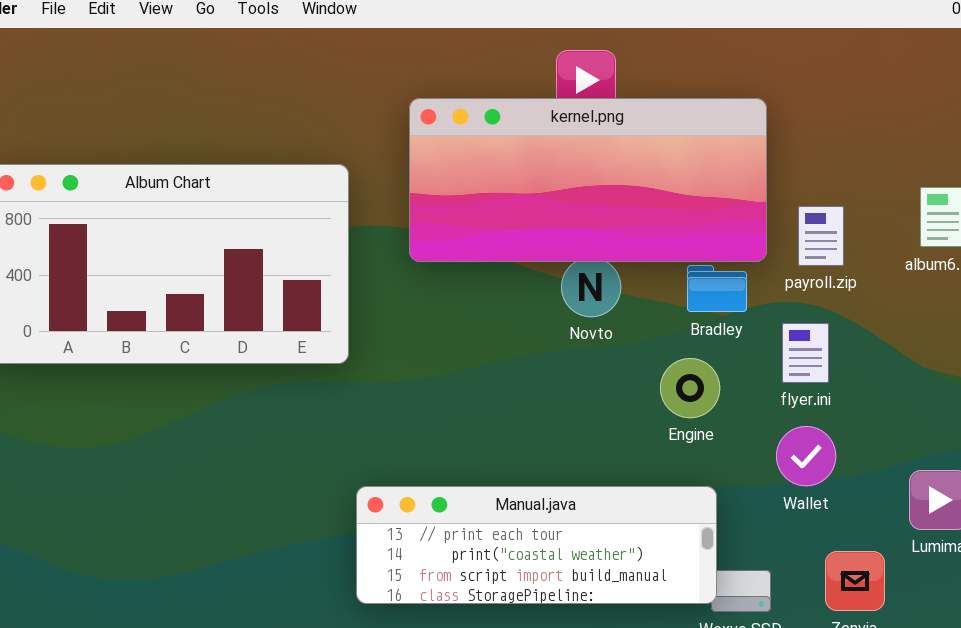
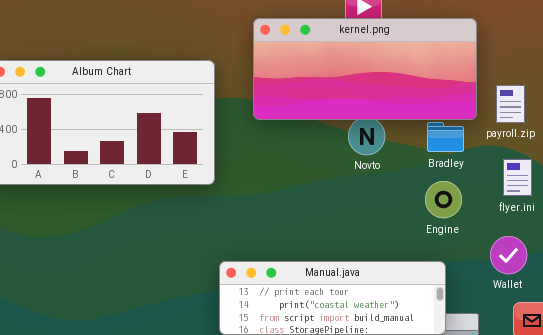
flyer.ini: [782,323,829,383] -> [503,159,532,196], moved
Engine: [660,358,720,418] -> [425,181,462,218], moved
Wallet: [776,426,836,486] -> [490,236,527,274], moved

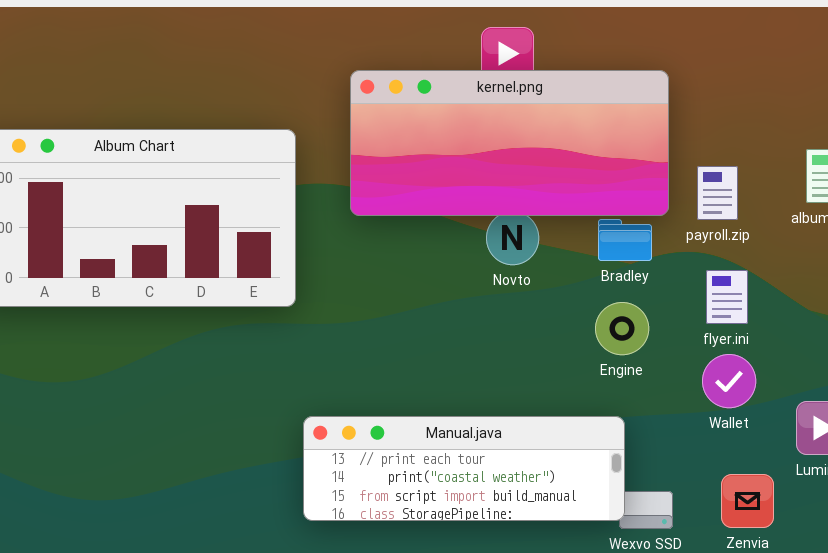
Wallet: [490,236,527,274] -> [702,354,756,408], moved

